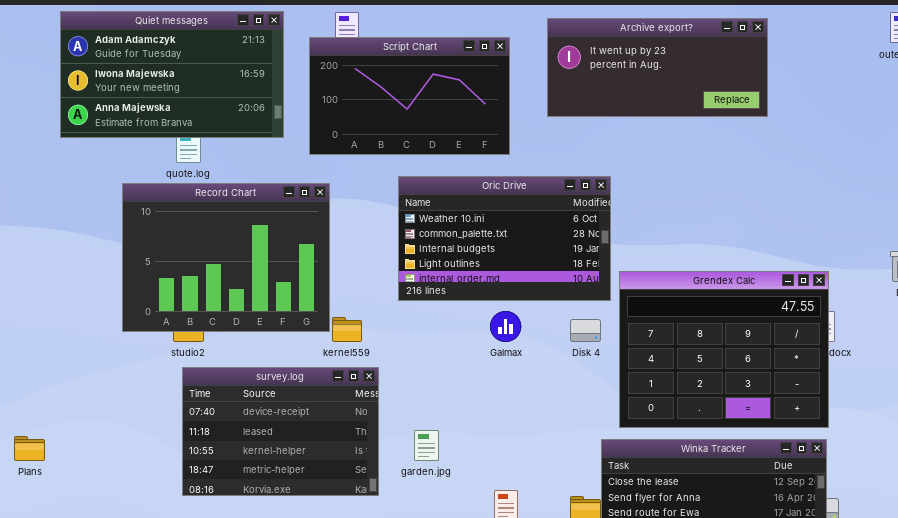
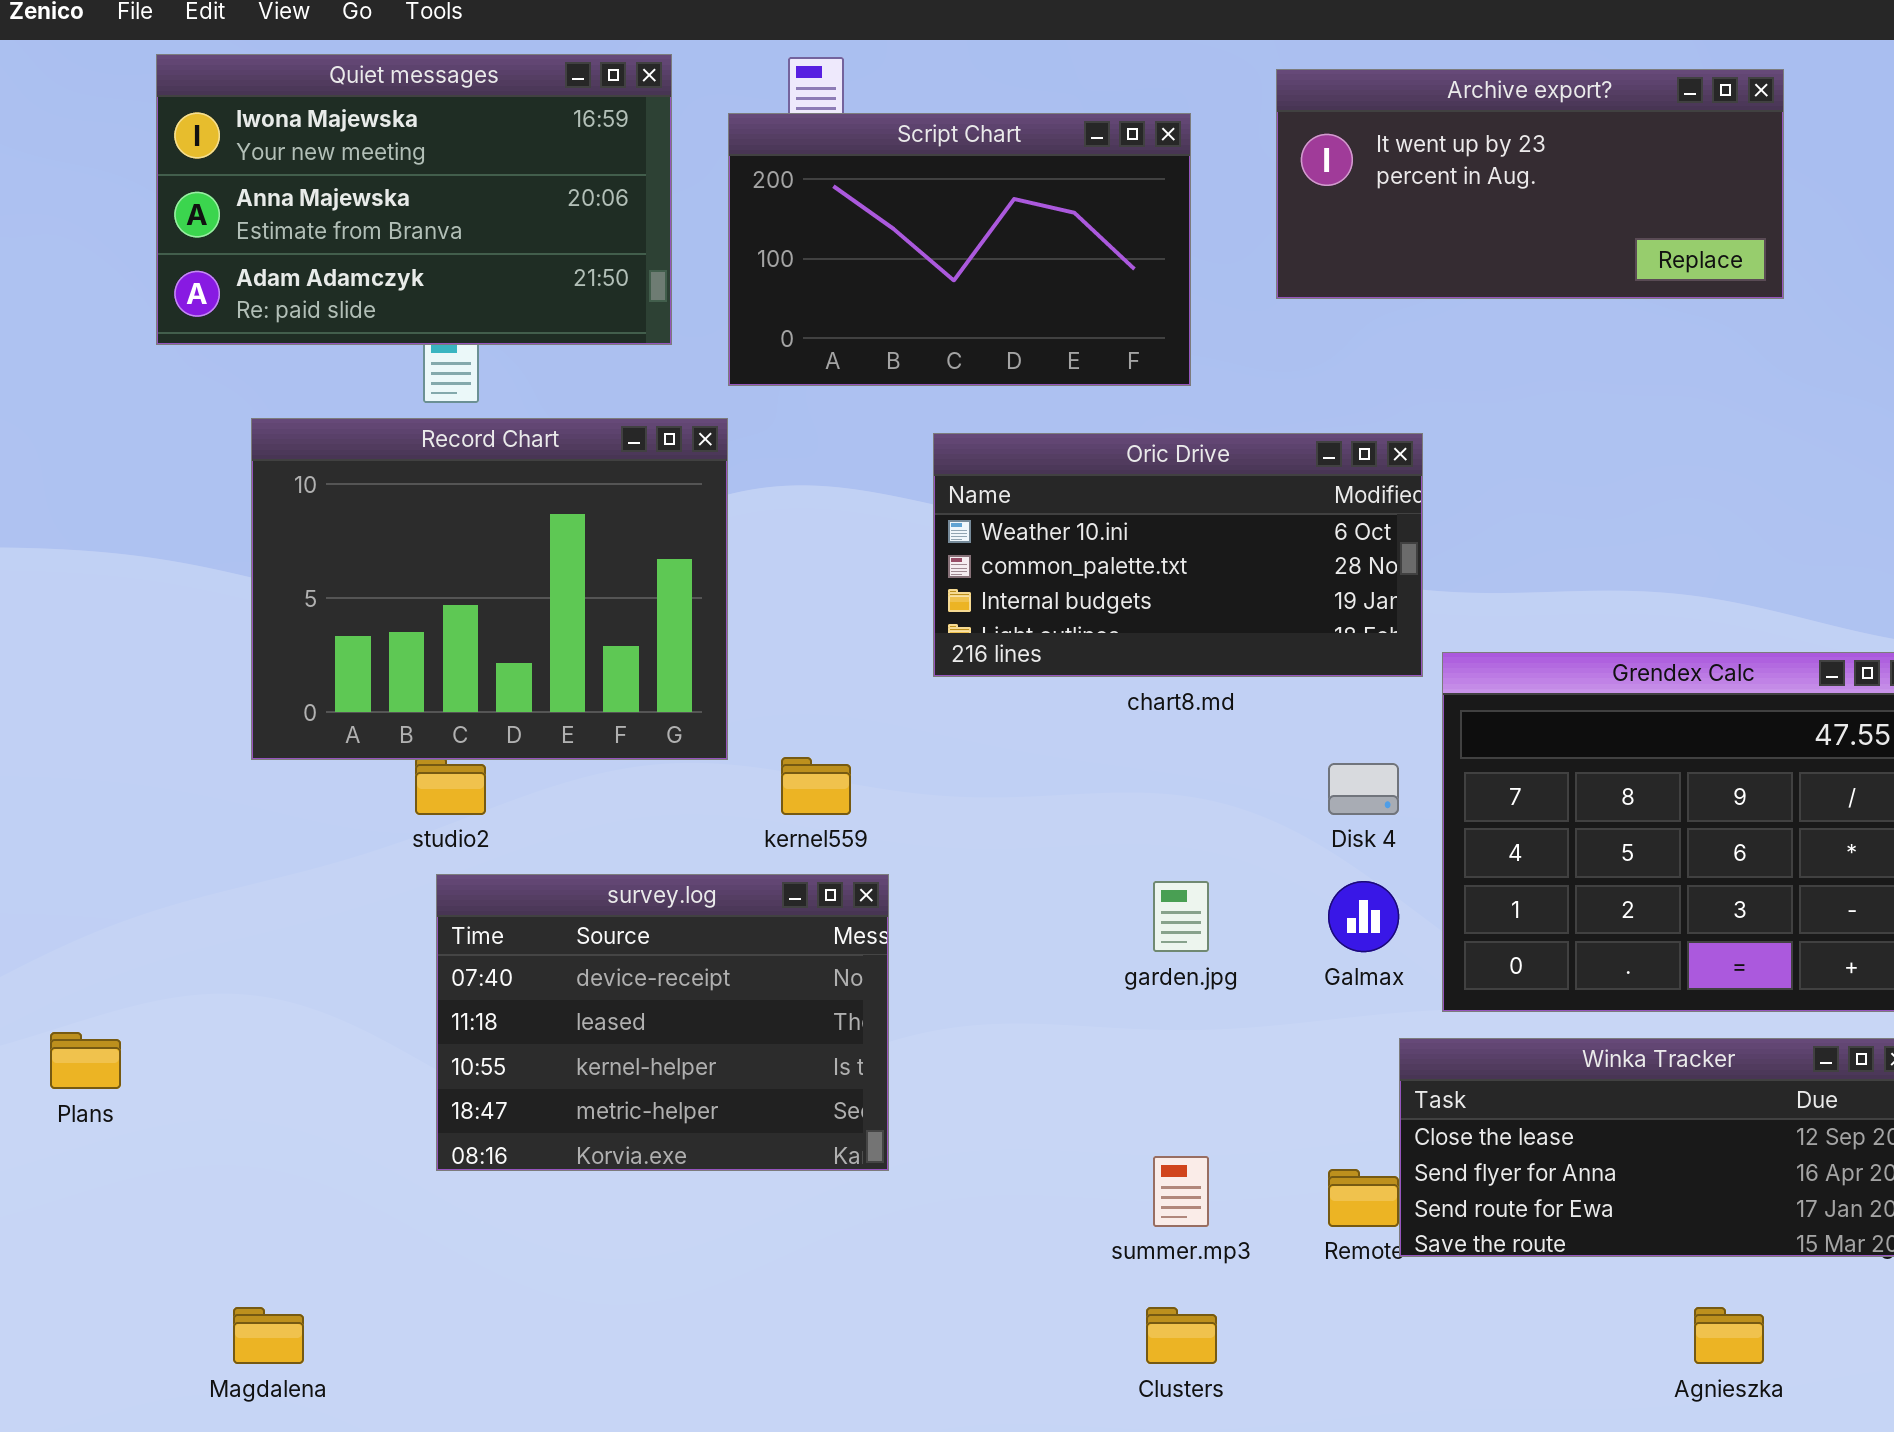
Quiet messages: [60,11,284,138] -> [156,54,672,345], scrolled down 1 row
Oric Drive: [398,176,611,301] -> [933,433,1423,677], resized
Record Chart: [122,183,330,332] -> [251,418,728,760], moved
Galmax: [490,311,521,342] -> [1328,881,1399,952], moved
garden.jpg: [414,430,439,461] -> [1153,881,1209,952], moved

